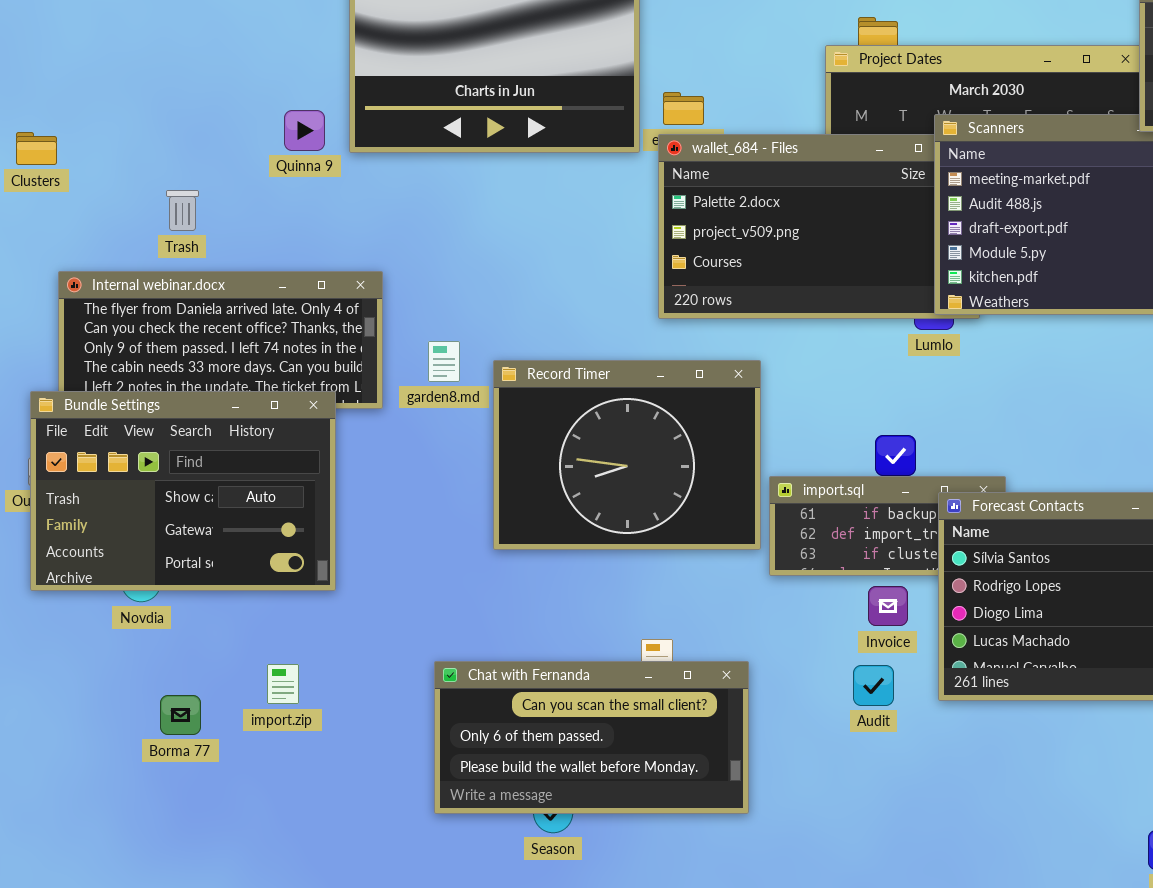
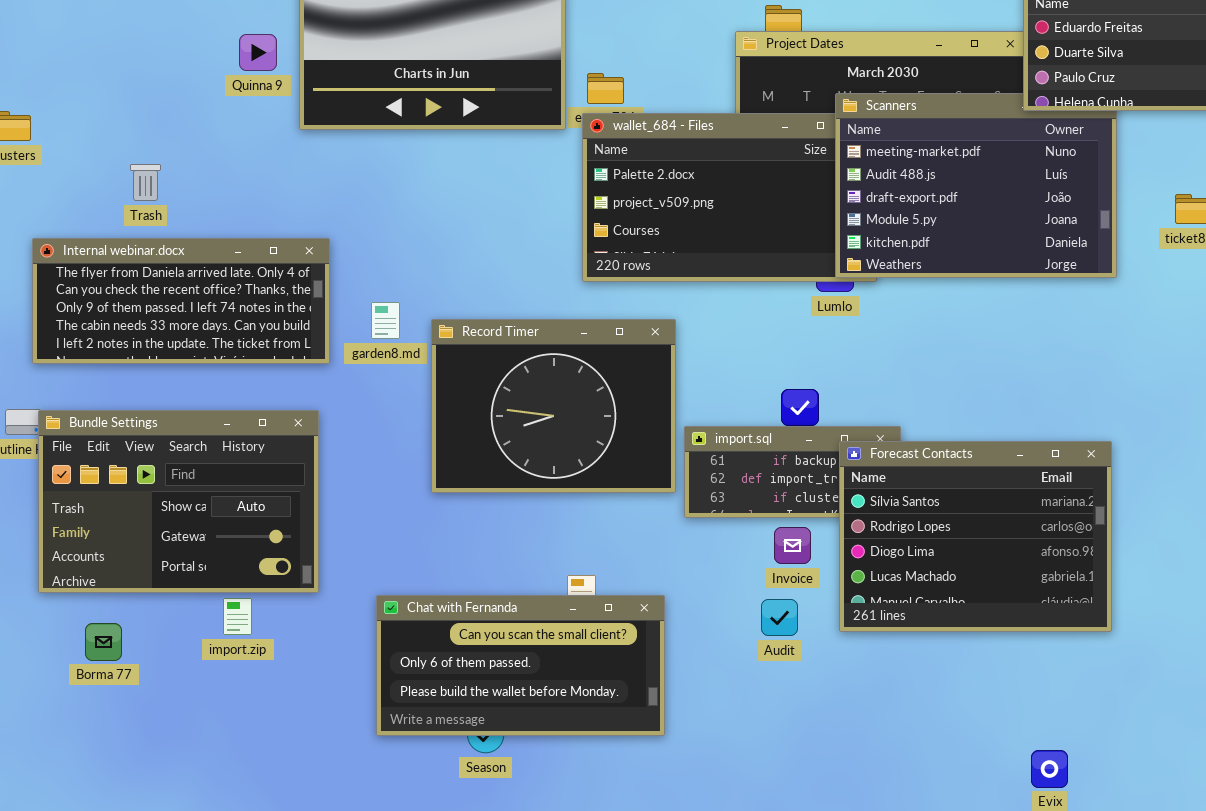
Quinna 9: [284,110,325,151] -> [239,34,277,71], moved
Bundle Settings: [30,391,336,591] -> [38,410,319,593], moved
Borma 77: [160,695,201,735] -> [85,623,122,661], moved

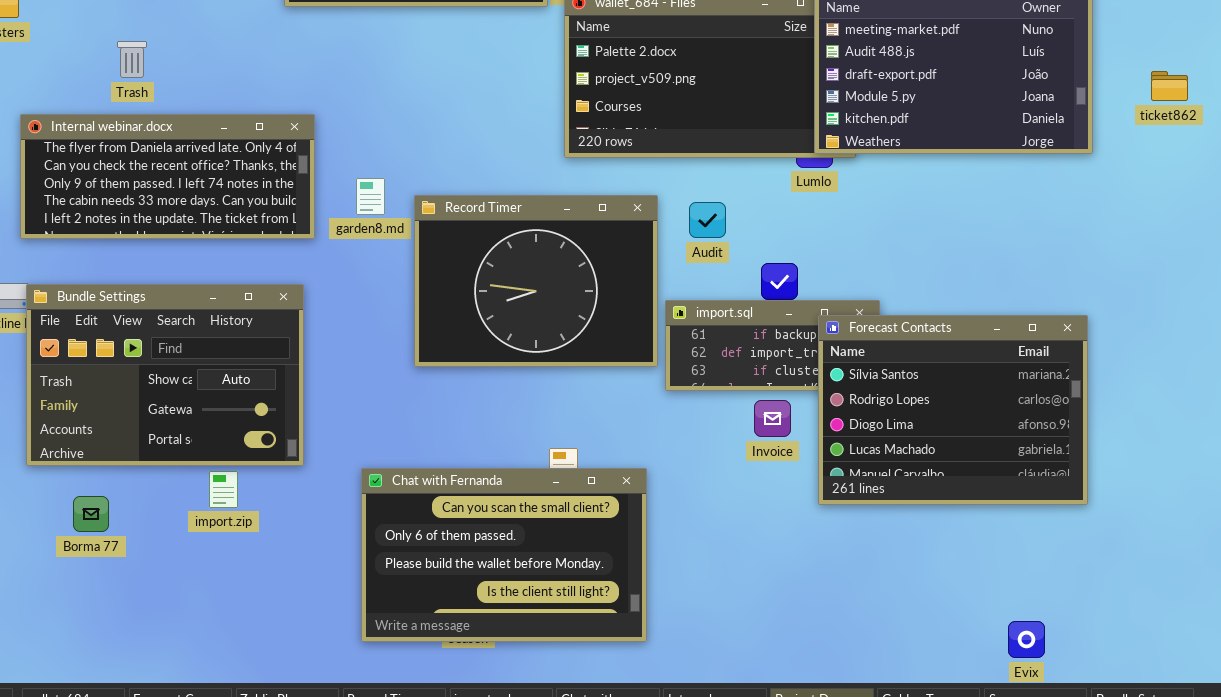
Chat with Fernanda: [376,595,665,736] -> [361,468,647,642], resized
Audit: [761,599,798,636] -> [689,202,726,238], moved

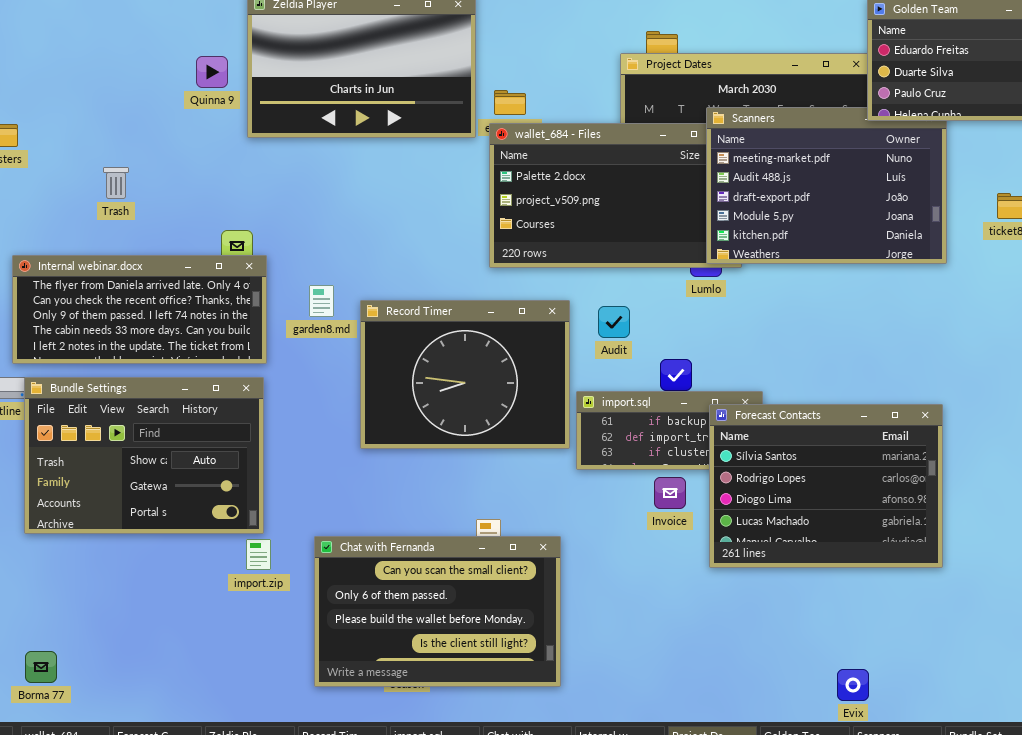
Internal webinar.docx: [20,114,315,239] -> [12,255,267,364], moved
import.zip: [209,471,238,508] -> [246,539,271,570], moved
Borma 77: [73,496,109,532] -> [25,651,57,683], moved
Evix: [1008,621,1045,658] -> [837,669,869,701], moved

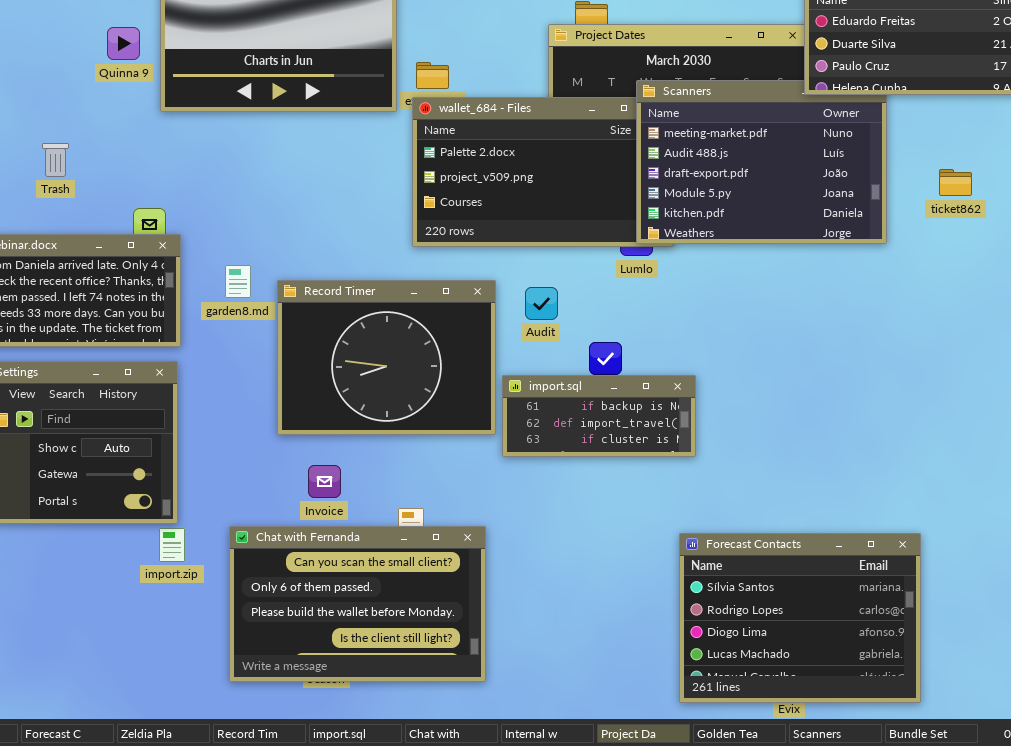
Trash: [103,167,129,199] -> [42,143,69,177], moved
Forecast Contacts: [709,404,943,568] -> [679,533,921,703], moved
Invoice: [654,477,686,509] -> [308,465,341,498], moved

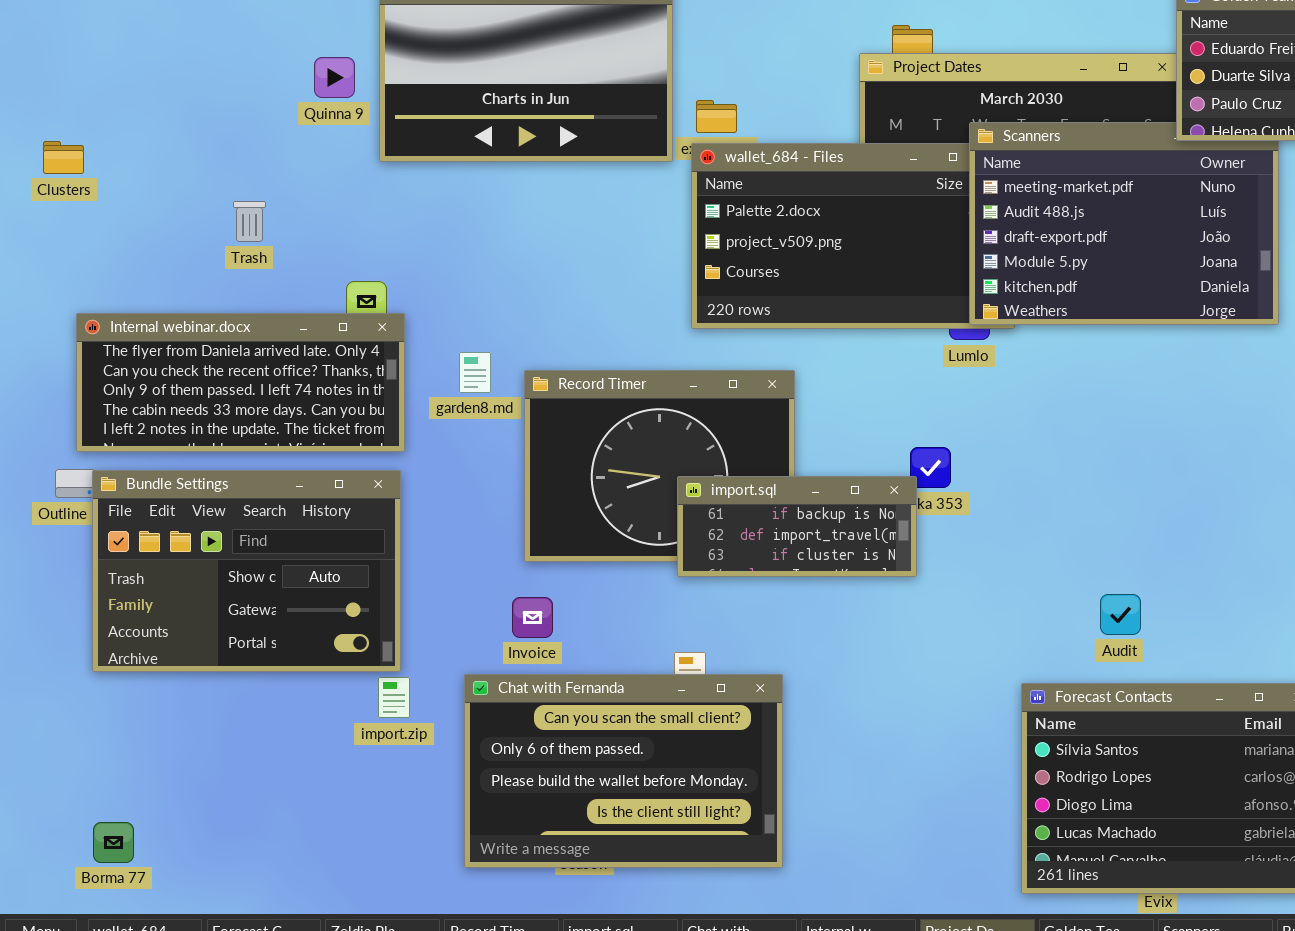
Audit: [525,287,558,320] -> [1100,594,1141,635], moved
import.sql: [502,375,696,457] -> [677,476,917,577], moved
Invoice: [308,465,341,498] -> [512,597,553,638], moved

